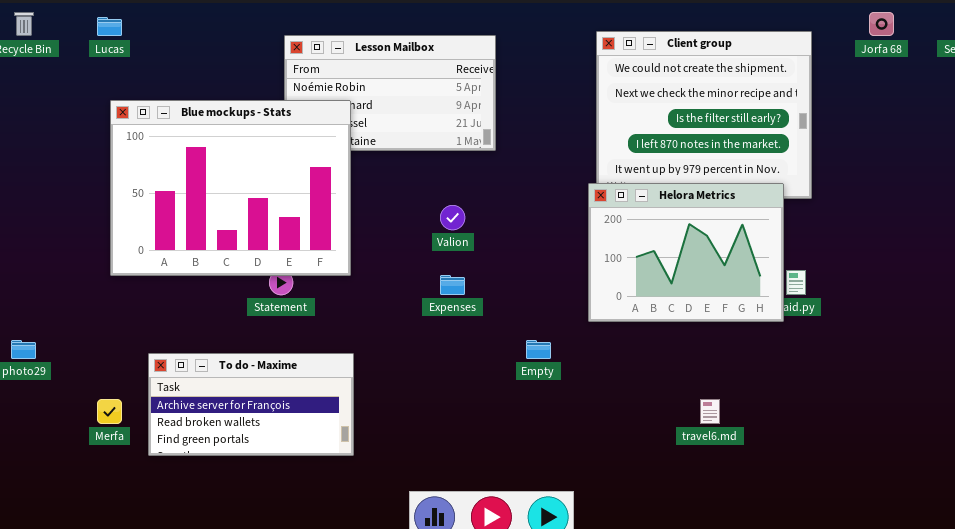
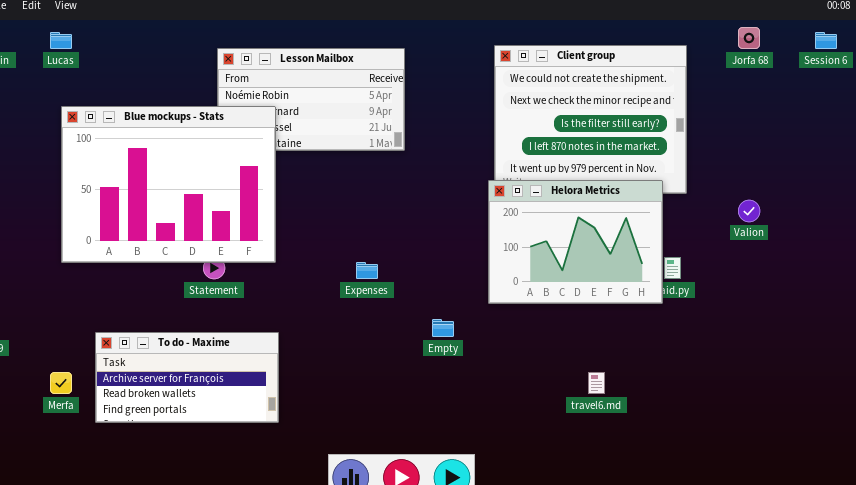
Valion: [440,205,465,230] -> [738,200,760,222], moved

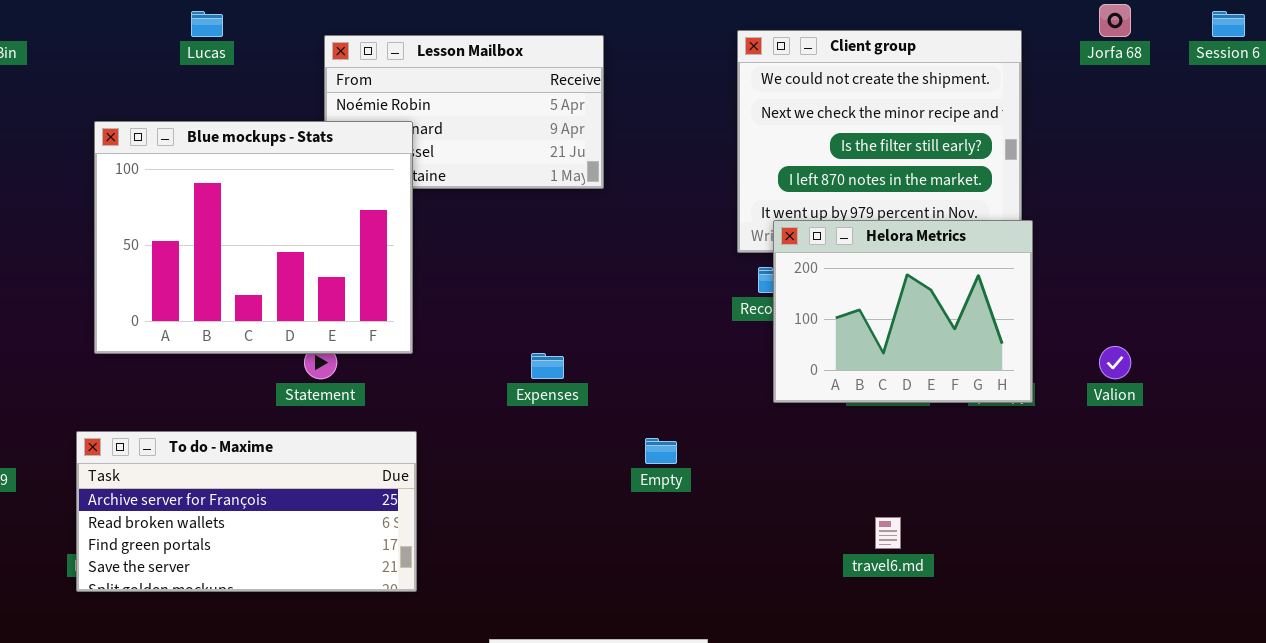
Lucas: [50,32,72,49] -> [191,11,223,37], moved
Helora Metrics: [488,180,663,304] -> [773,220,1033,403], moved
Valion: [738,200,760,222] -> [1099,346,1131,379], moved
To do - Maxime: [95,332,279,423] -> [76,431,417,592], resized

